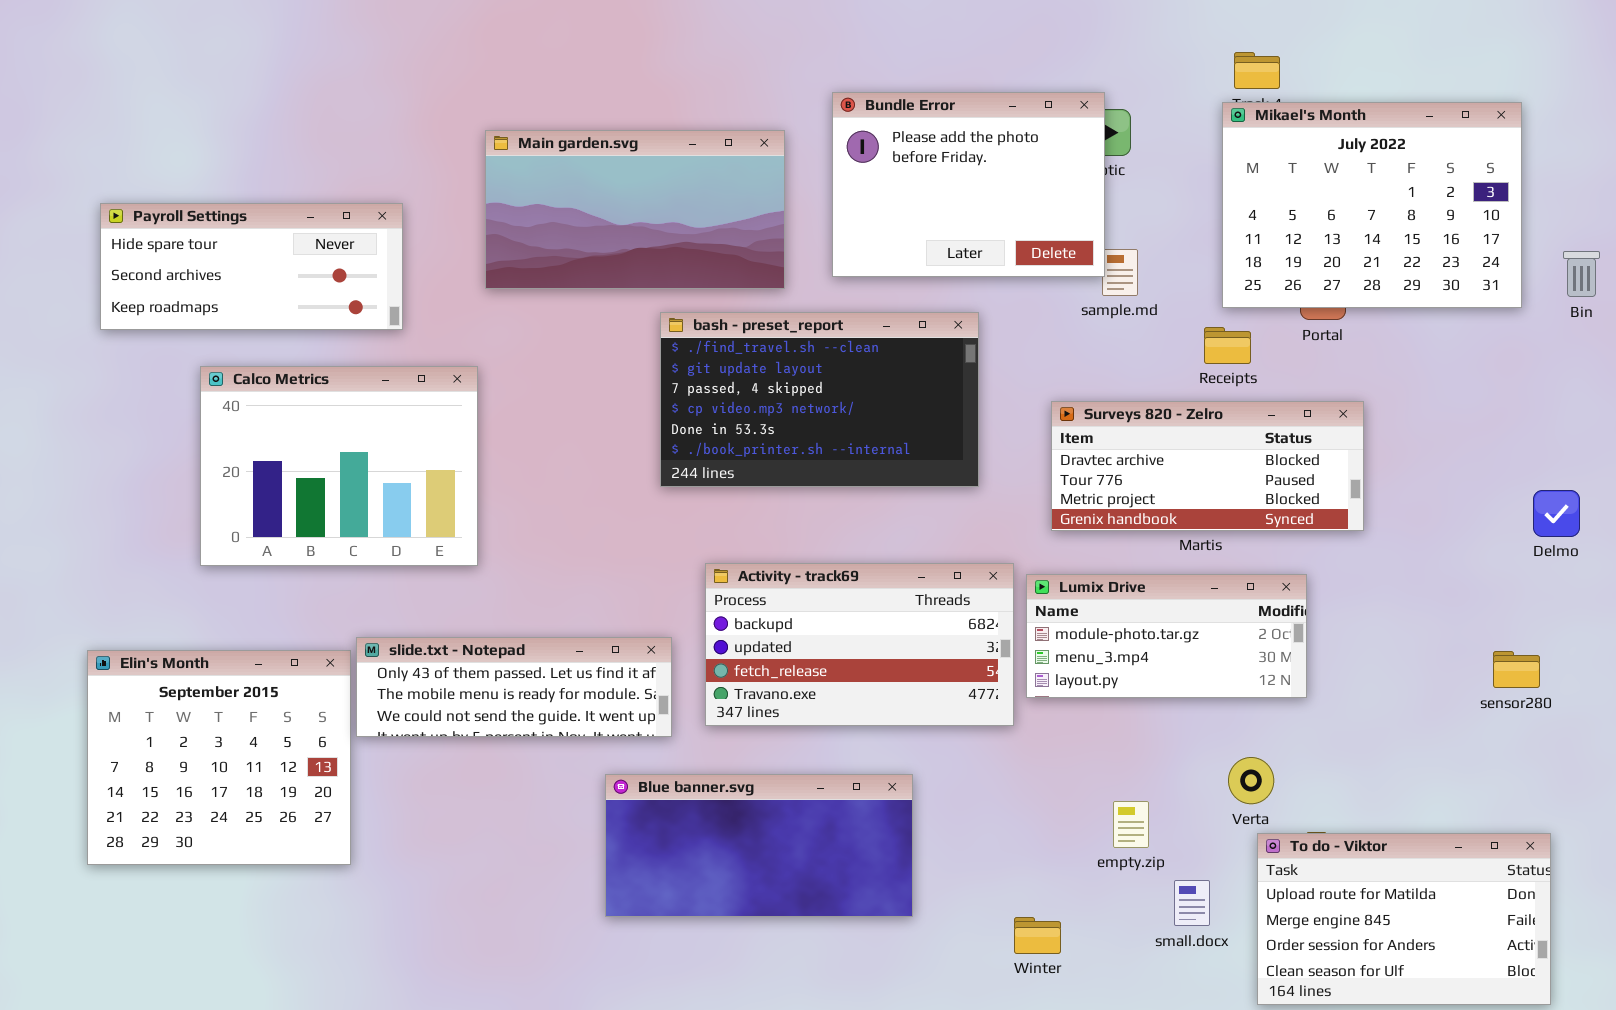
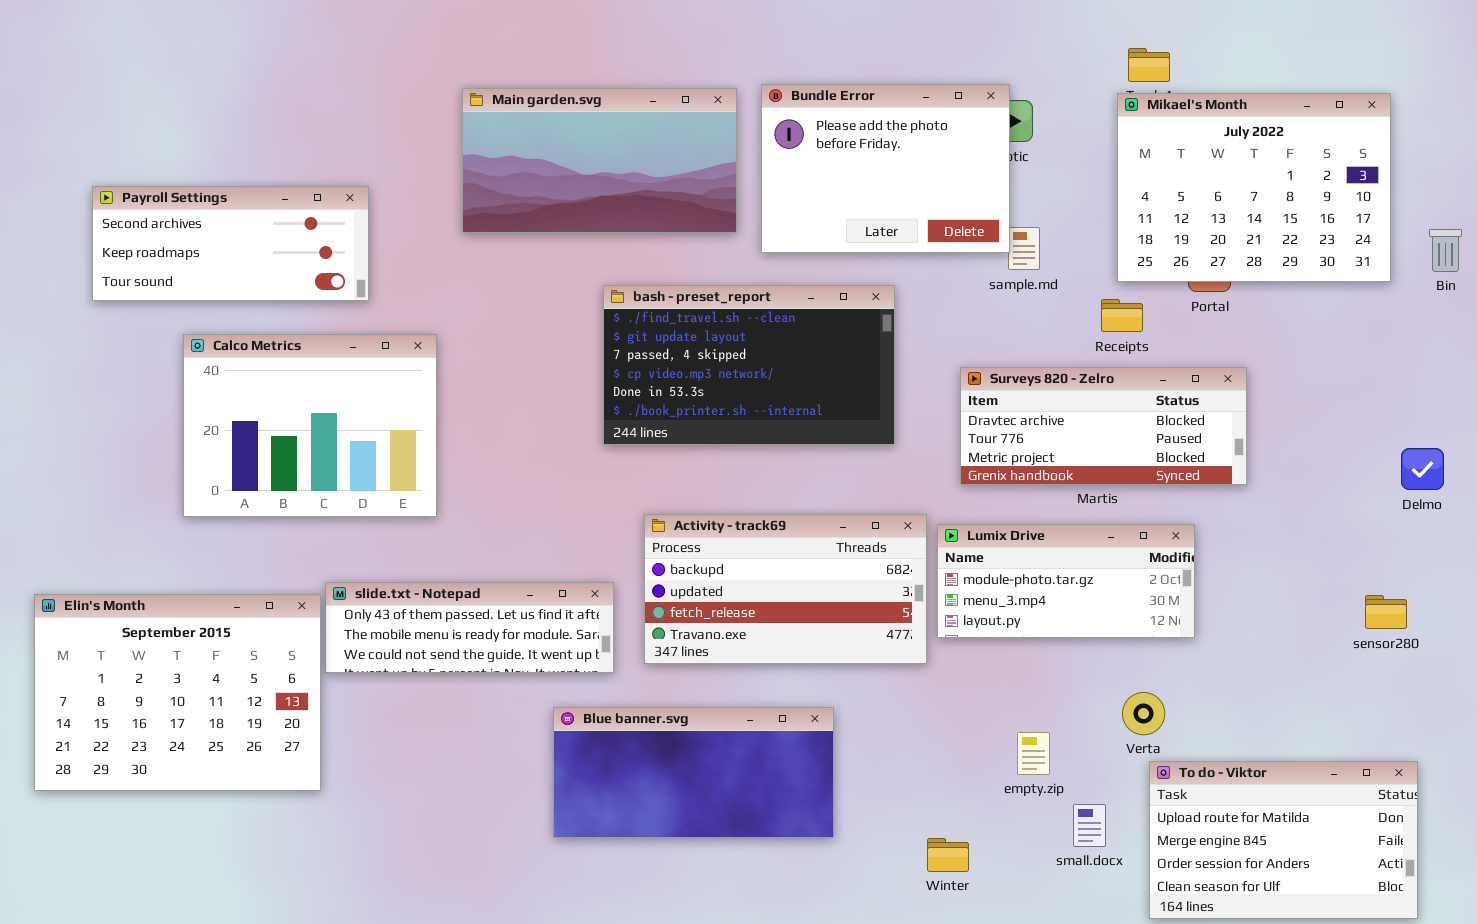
Main garden.svg: [485,130,785,289] -> [462,88,737,233], moved
Payroll Settings: [100,203,403,330] -> [92,186,369,301], scrolled down 1 row
Elin's Month: [87,650,351,865] -> [34,594,321,791], resized

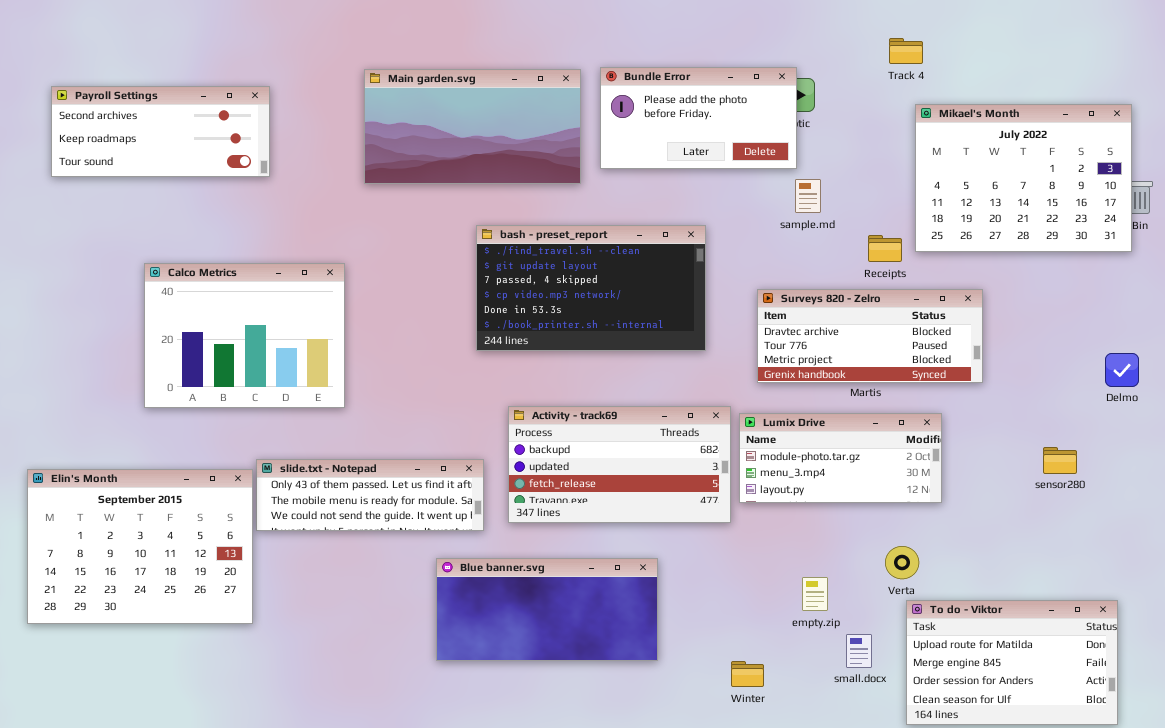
Bundle Error: [761,84,1010,253] -> [600,67,797,169], resized
Mikael's Month: [1117,93,1391,282] -> [915,104,1132,252], moved
Payroll Settings: [92,186,369,301] -> [51,86,270,177], moved
sensor280: [1365,595,1407,629] -> [1043,447,1077,474], moved

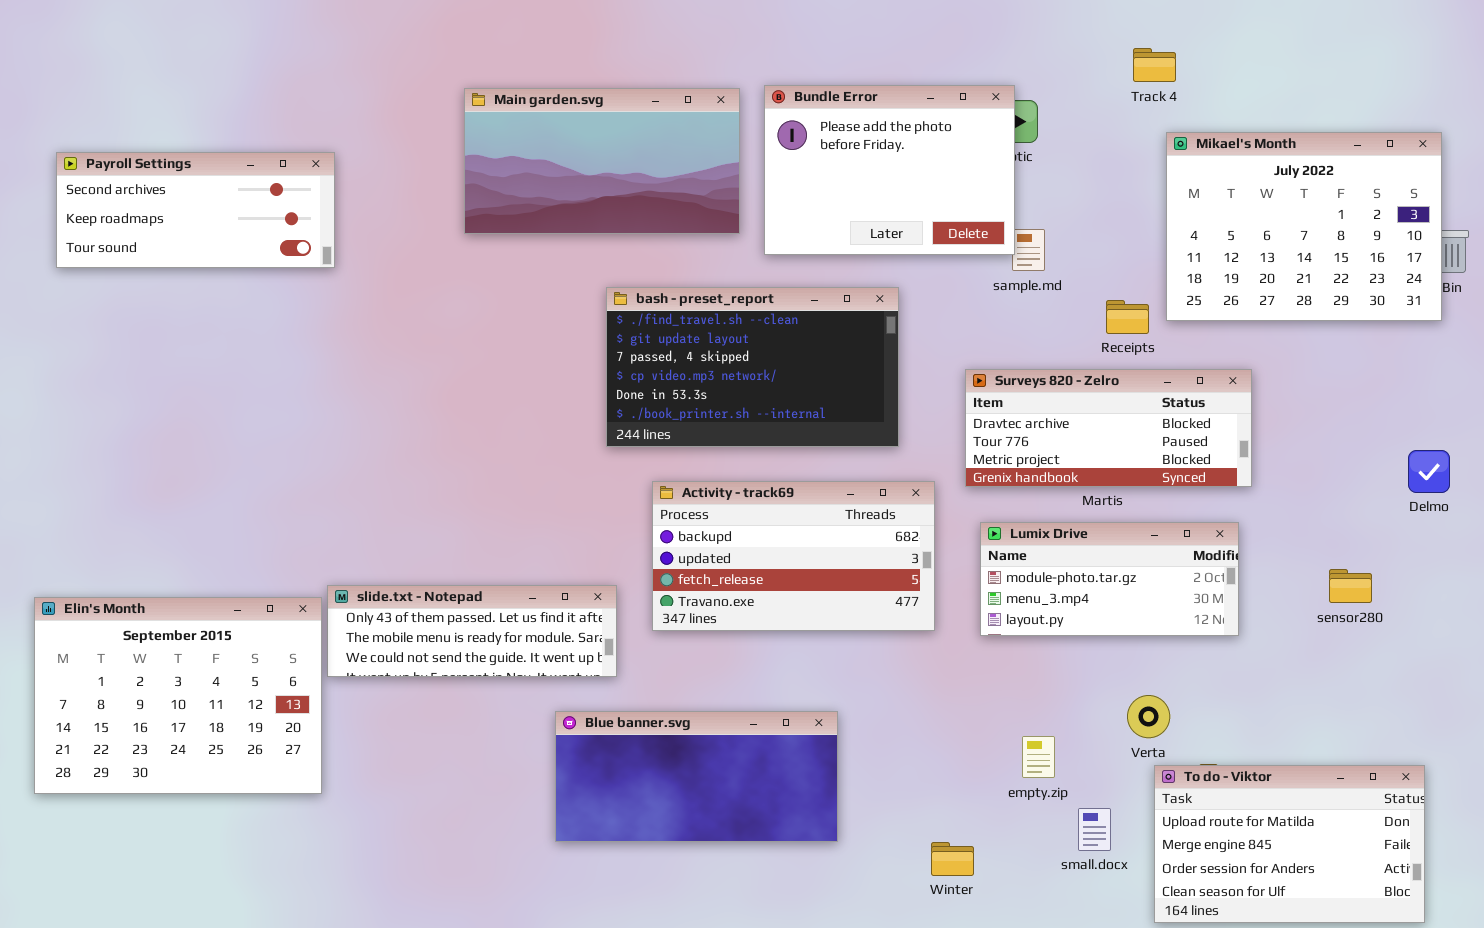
Bundle Error: [600,67,797,169] -> [764,85,1015,255], resized
Payroll Settings: [51,86,270,177] -> [56,152,335,268], moved
Calco Metrics: [144,263,345,408] -> none, closed
Activity - track69: [508,406,731,523] -> [652,481,935,631], moved
Lumix Drive: [739,413,942,503] -> [980,522,1239,636], moved

